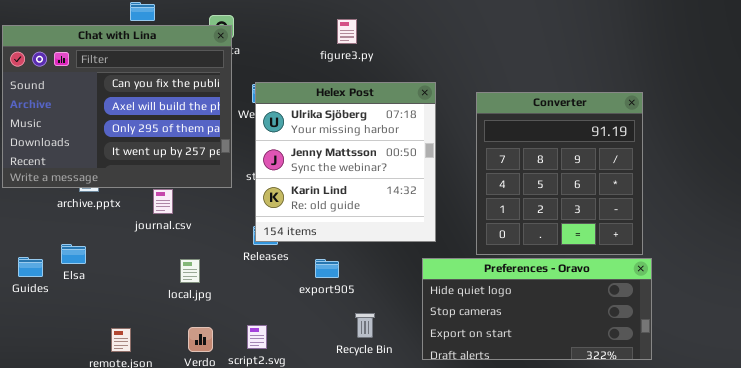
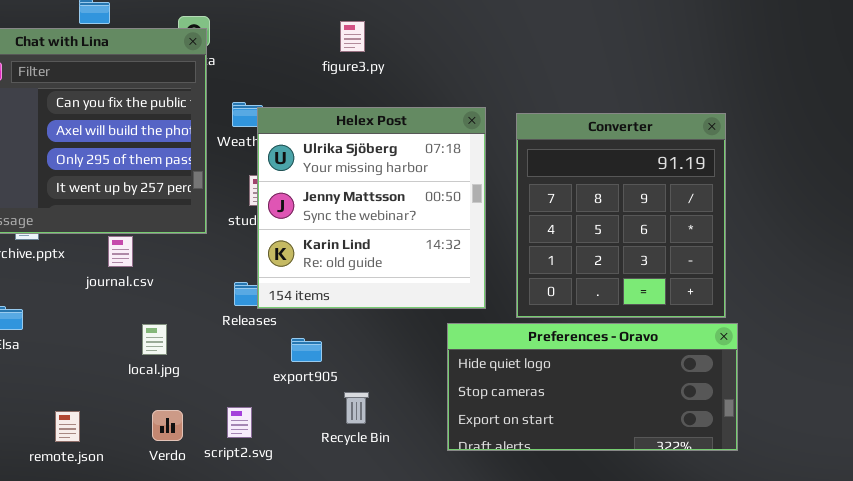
Helex Post: [255,82,436,242] -> [257,107,486,309], moved
export905: [315,259,339,278] -> [291,338,322,362], moved
Recycle Bin: [355,313,375,338] -> [344,392,369,424], moved

